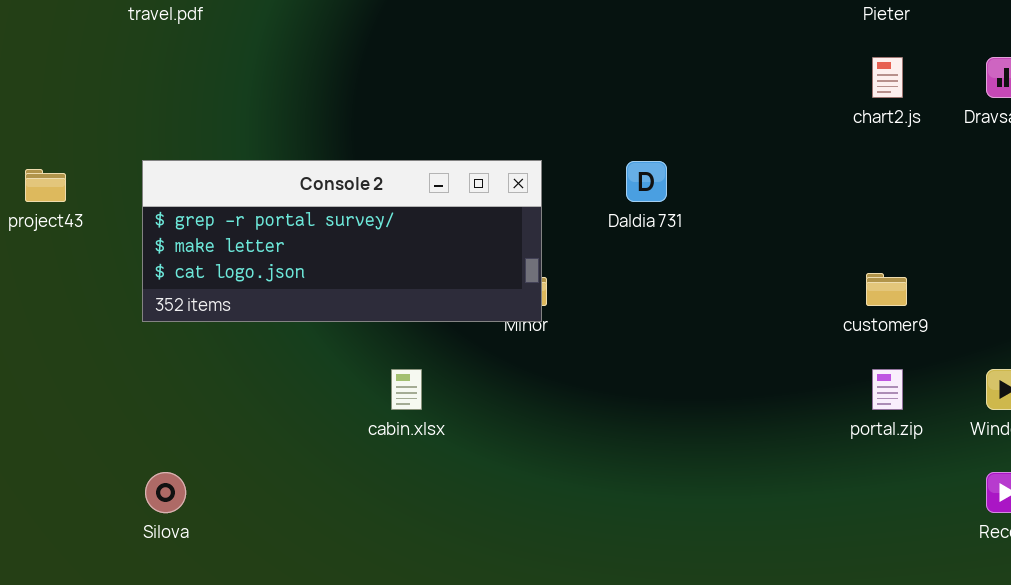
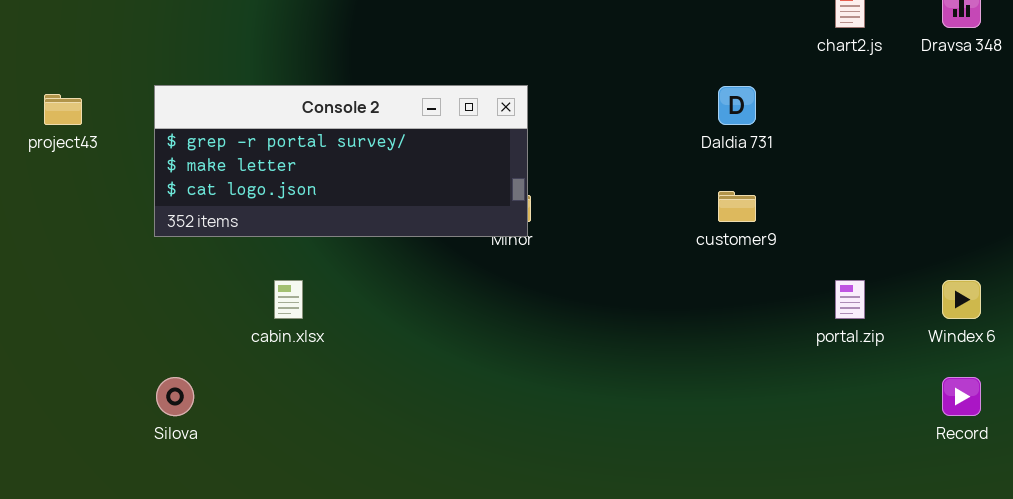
Daldia 731: [626,161,667,202] -> [718,86,756,125], moved
customer9: [866,273,907,306] -> [718,191,756,222], moved
cabin.xlsx: [391,369,422,410] -> [274,280,303,319], moved

